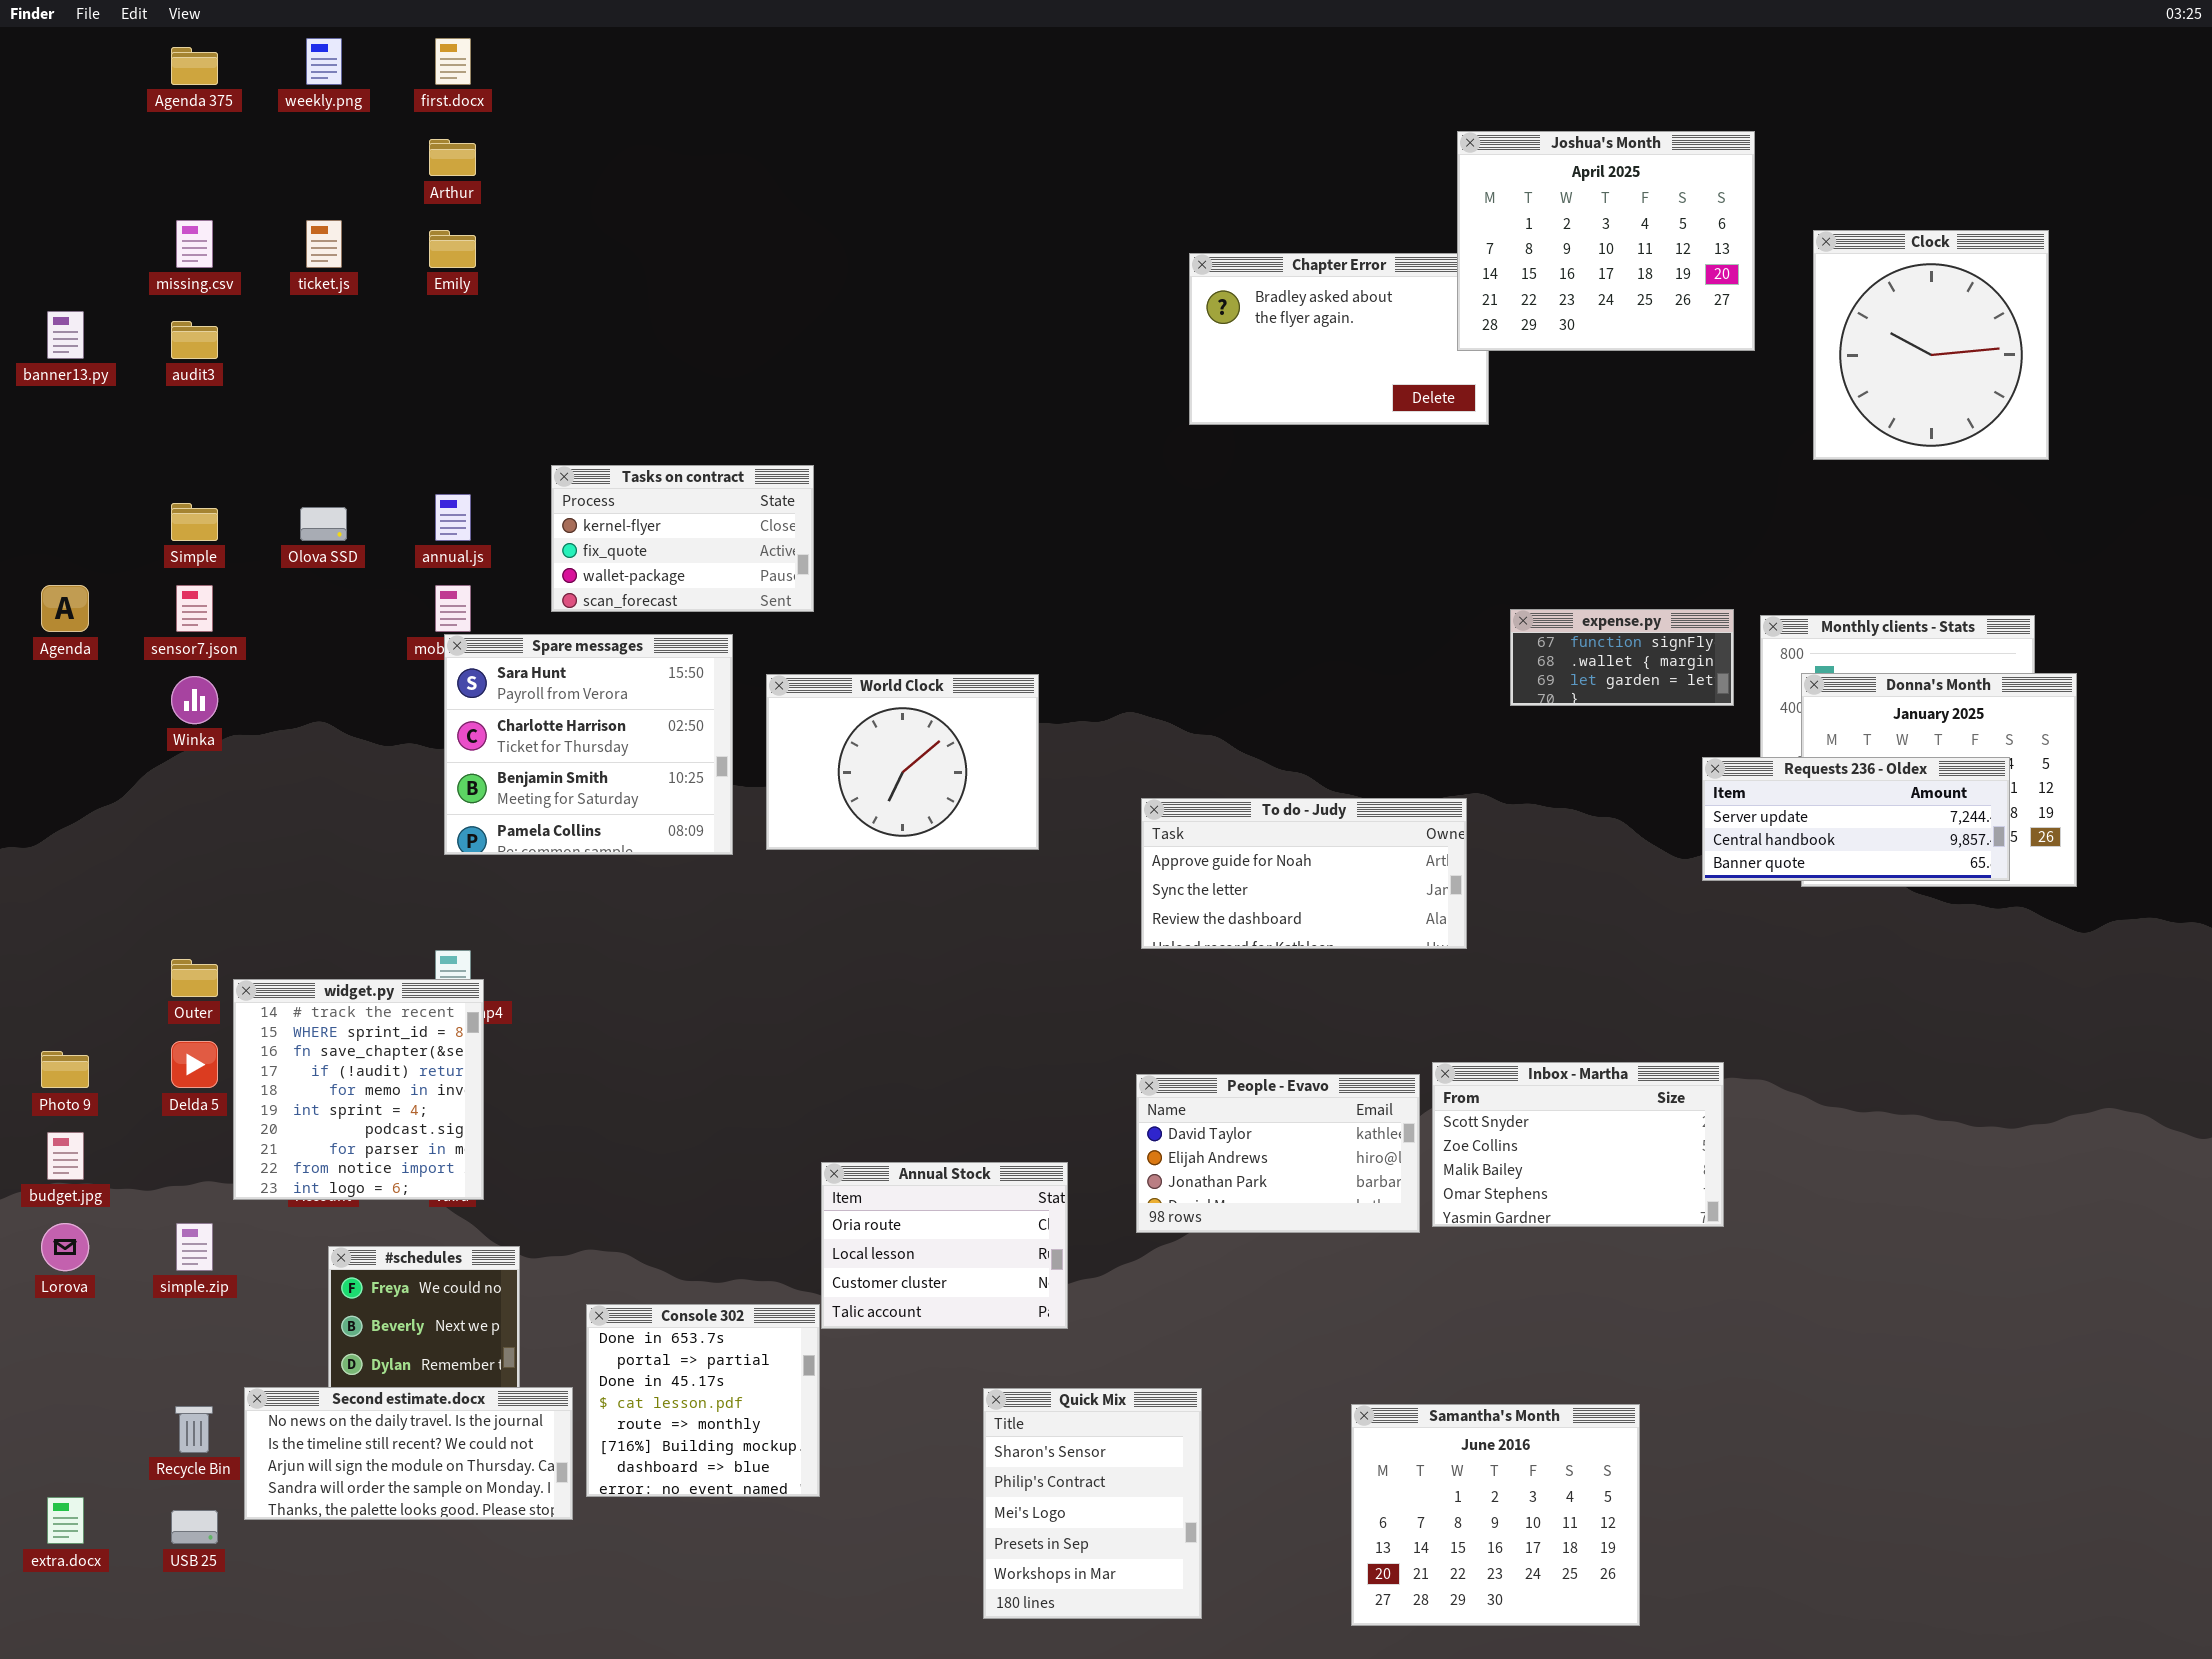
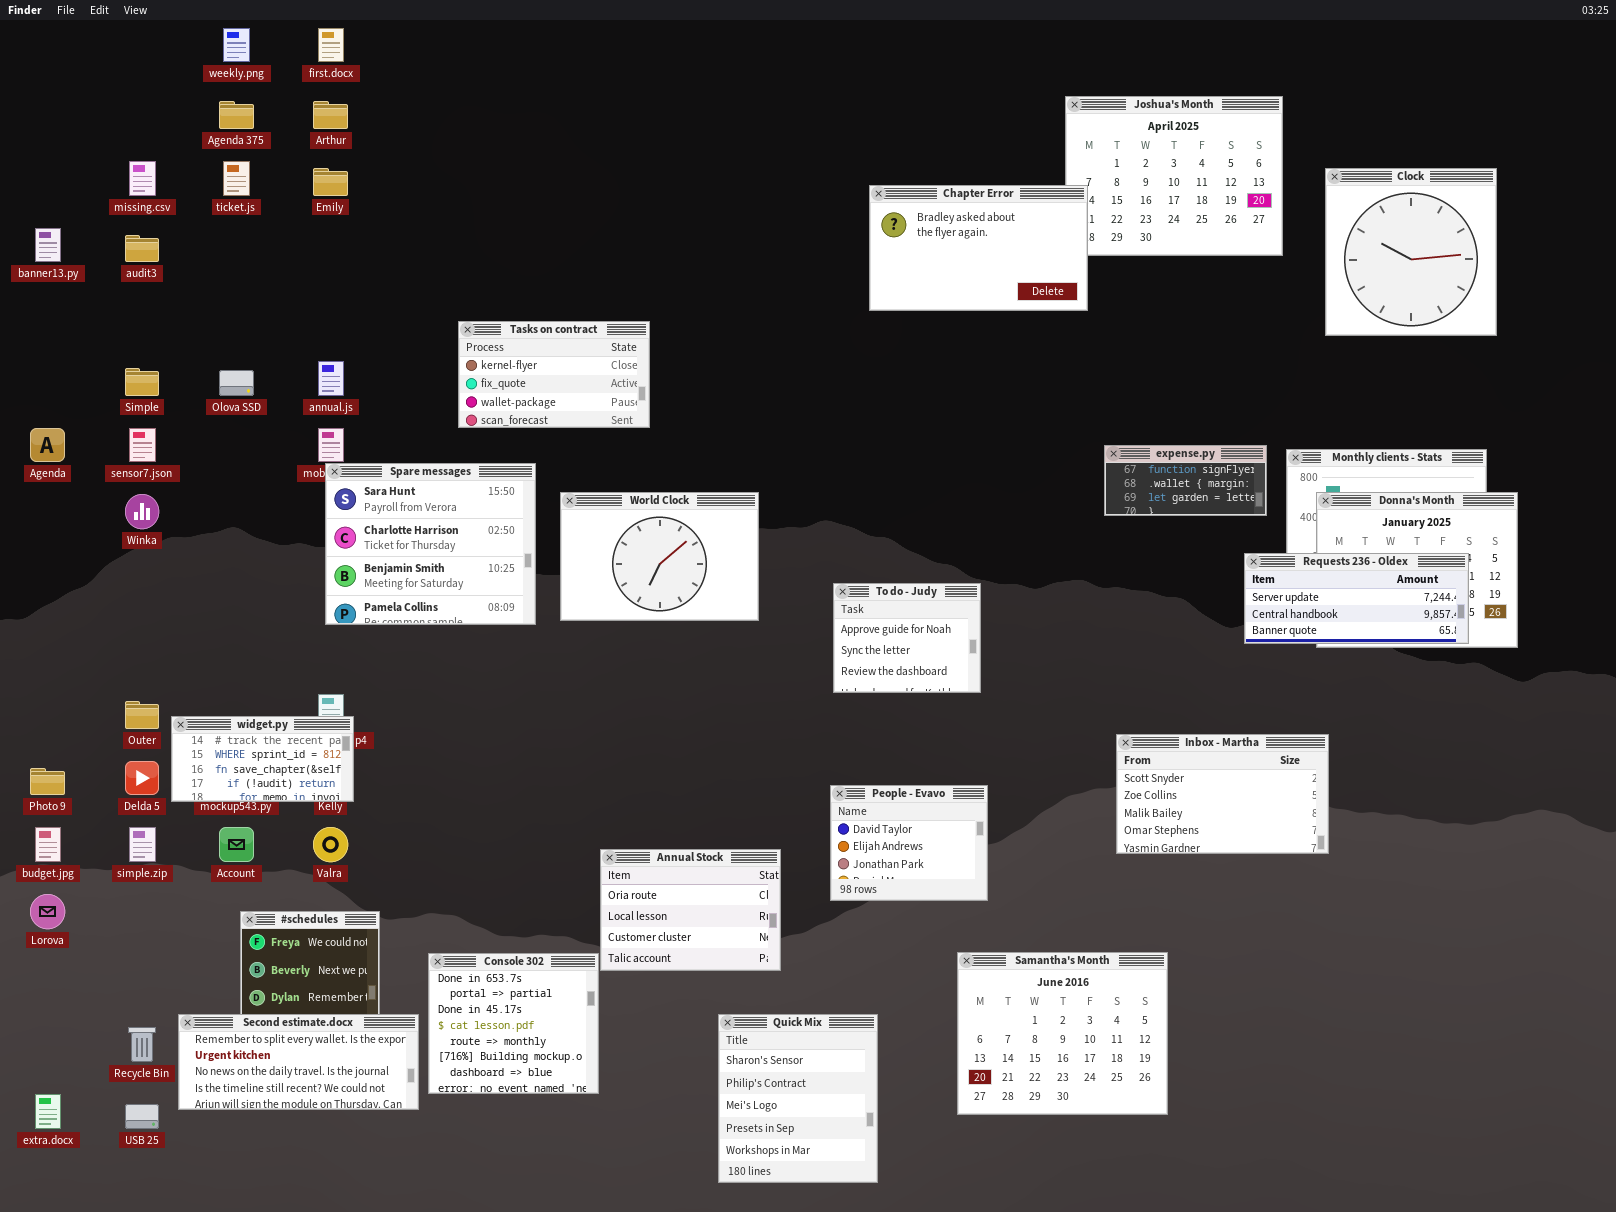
Agenda 375: [171,47,218,85] -> [219,101,254,129], moved
Chapter Error: [1189,253,1489,425] -> [869,185,1088,311], raised
Tasks on contract: [551,465,814,612] -> [458,321,650,428], moved
To do - Judy: [1141,798,1467,949] -> [833,583,981,693], resized
widget.py: [233,979,484,1200] -> [171,716,354,802], resized
Inbox - Martha: [1432,1062,1724,1227] -> [1116,734,1329,854], moved
People - Evavo: [1136,1074,1420,1233] -> [830,785,988,901], resized
simple.zip: [176,1223,213,1271] -> [129,827,156,862], moved
Second estimate.docx: [244,1387,573,1520] -> [178,1014,419,1110], scrolled up 2 rows
Samantha's Month: [1351,1404,1640,1626] -> [957,952,1168,1115], moved

